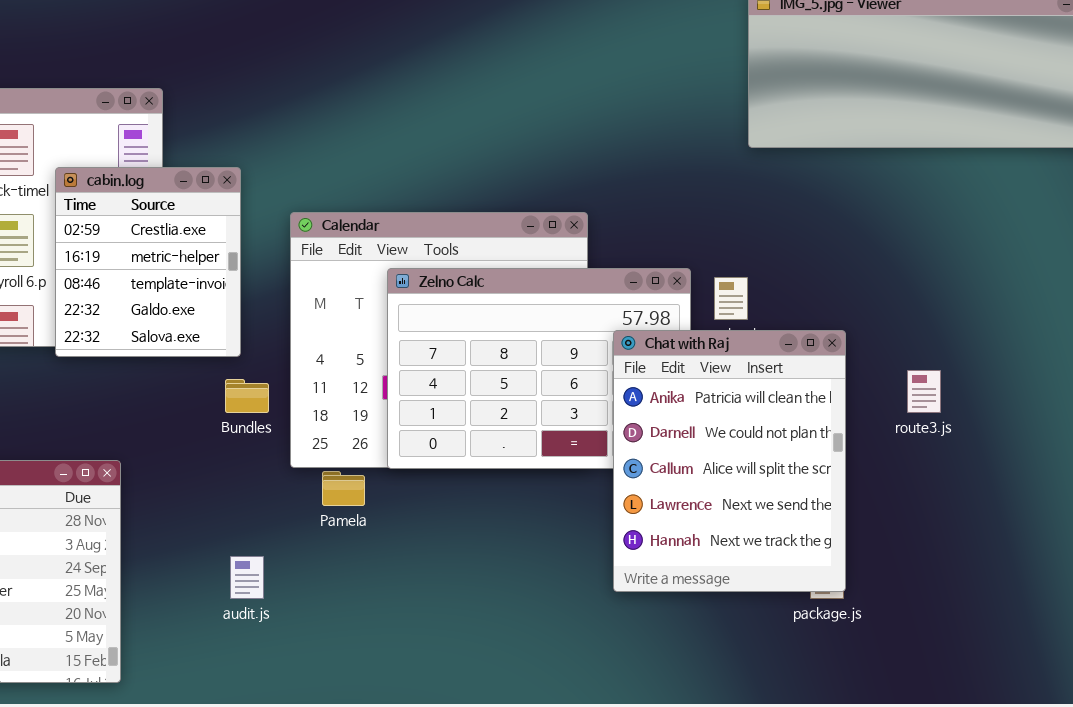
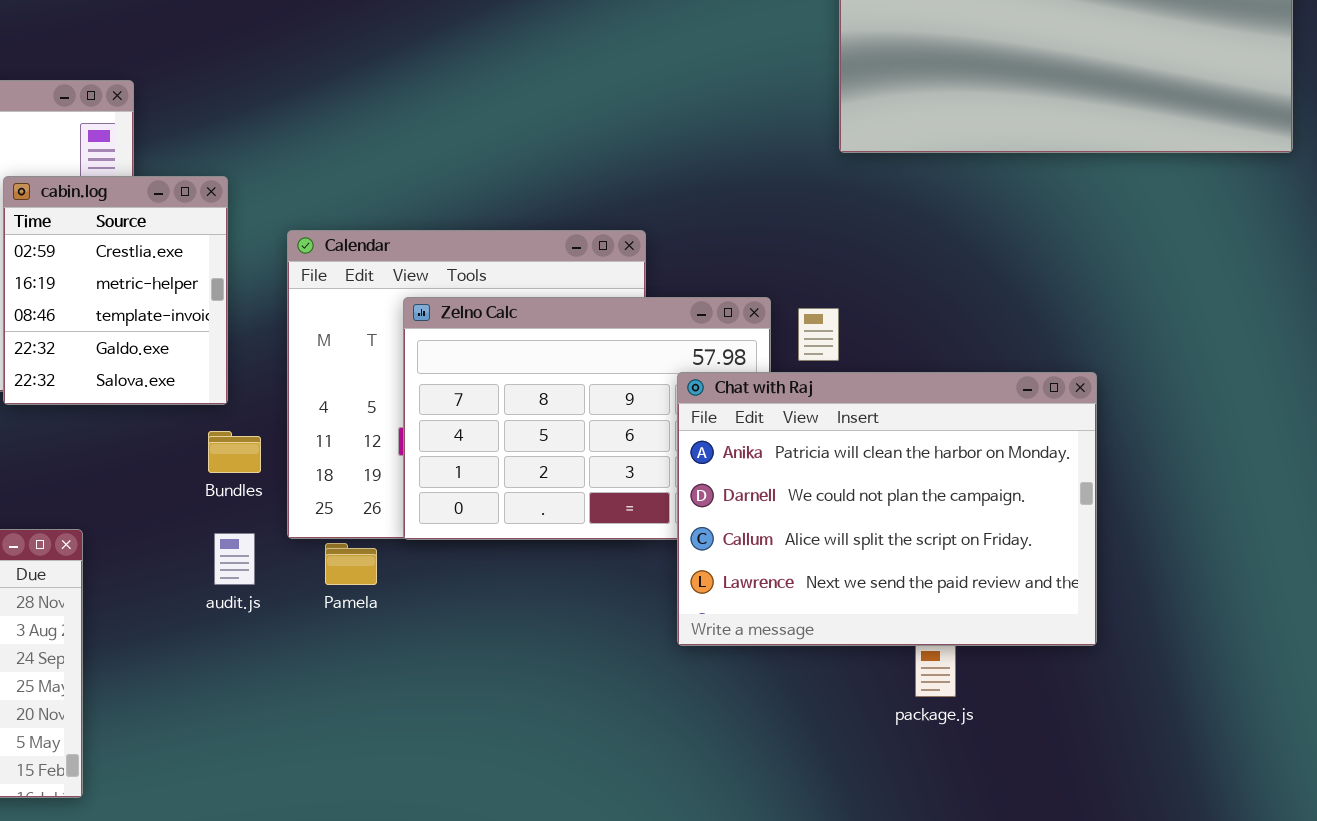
Chat with Raj: [613,330,846,592] -> [677,372,1097,646], resized
audit.js: [230,556,264,599] -> [214,533,255,585], moved

